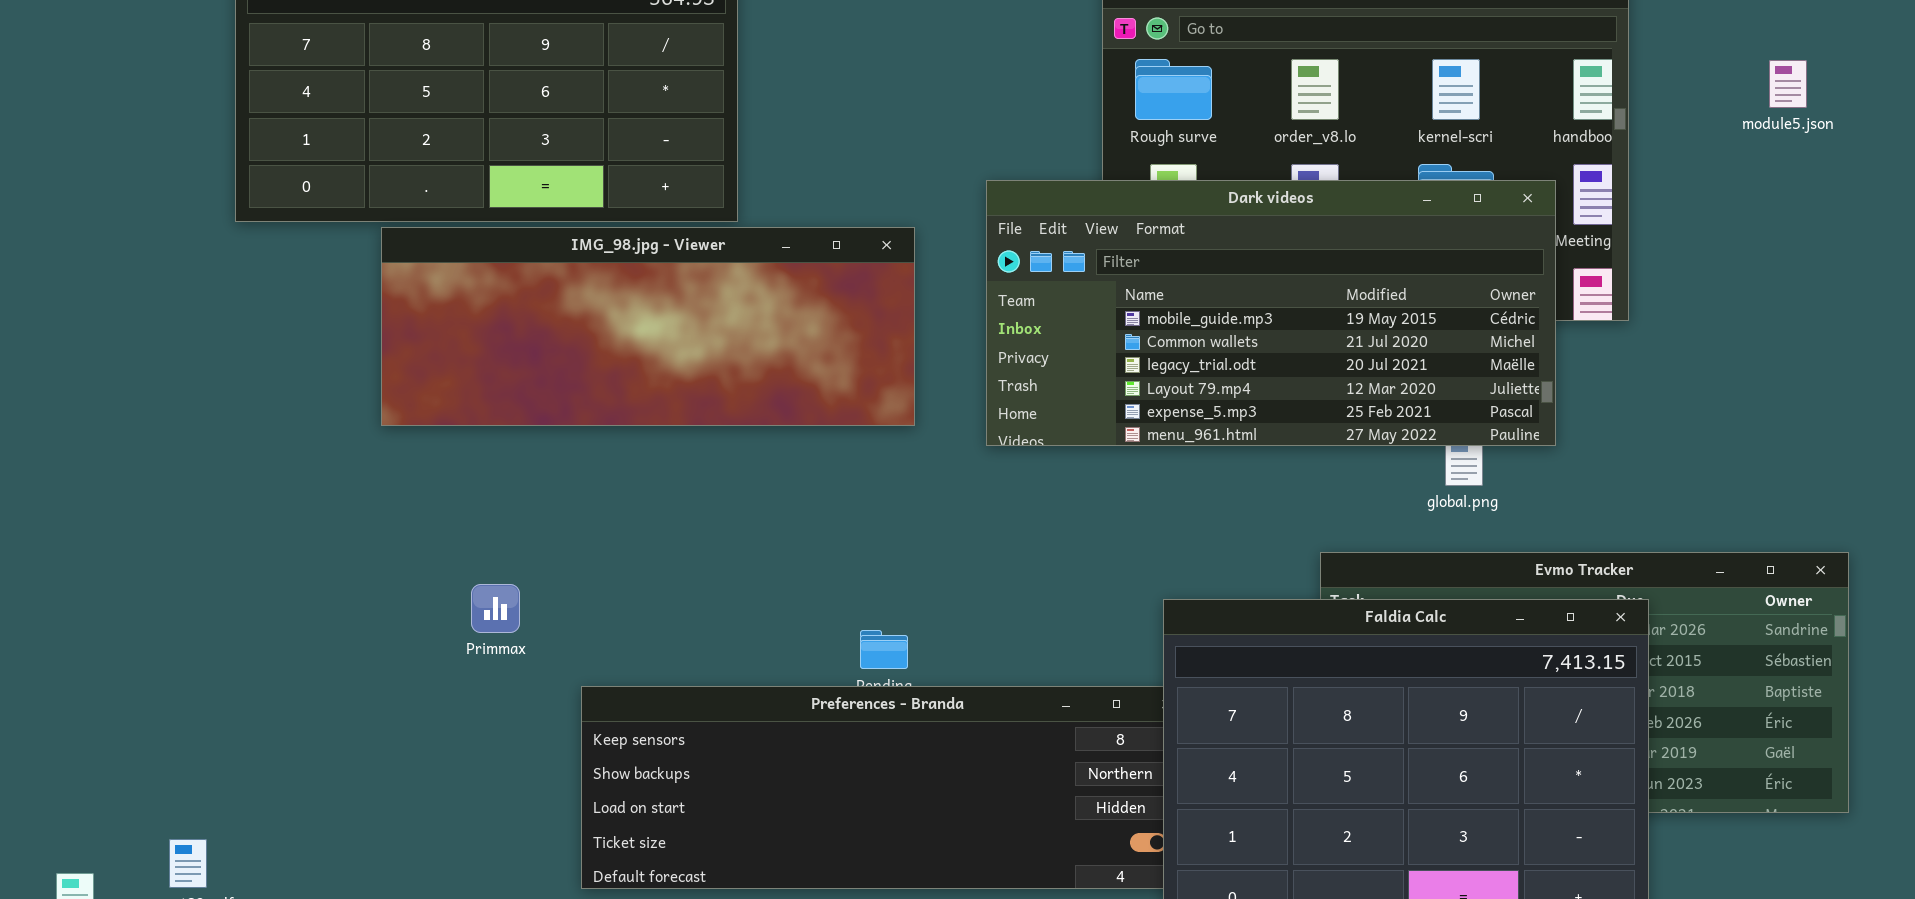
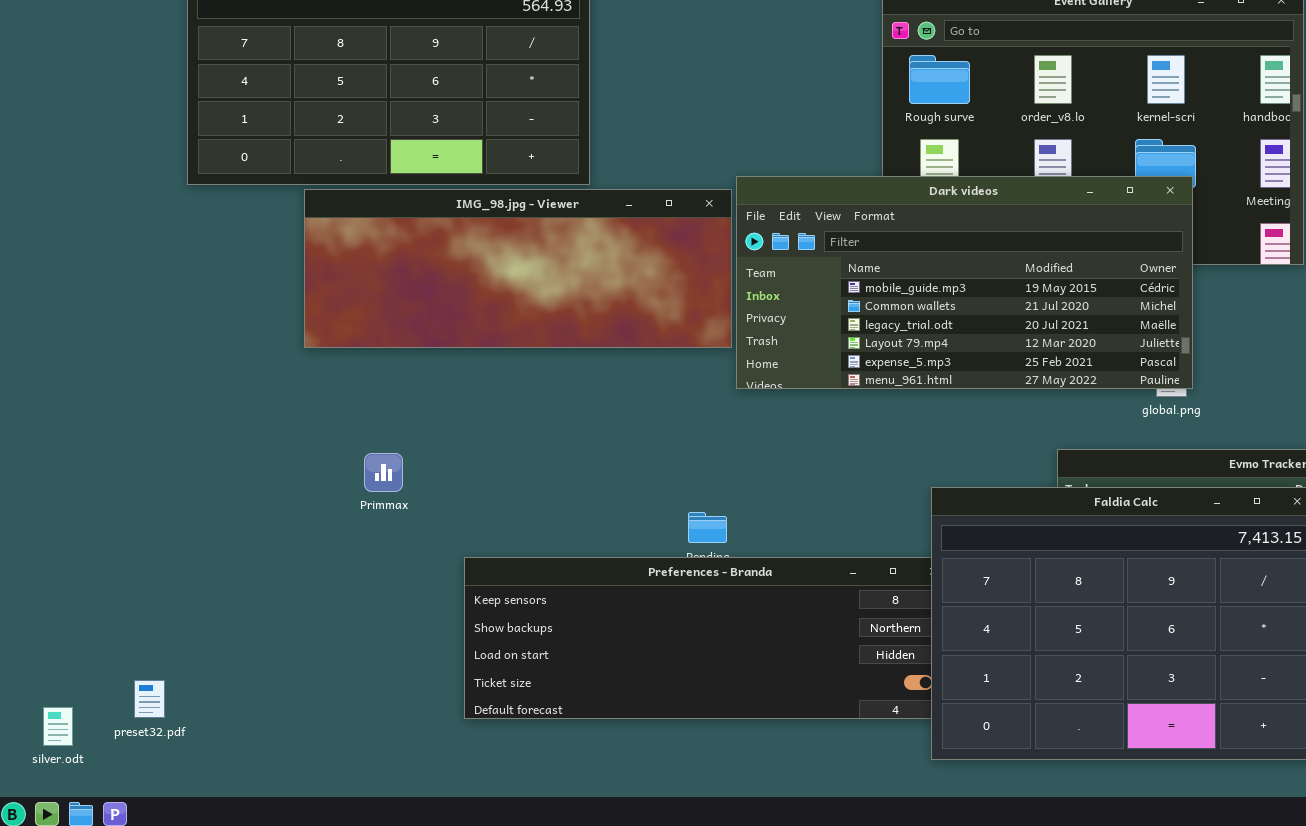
Dark videos: [986,180,1556,446] -> [736,176,1193,389], moved
Primmax: [471,584,520,633] -> [364,453,403,492], moved

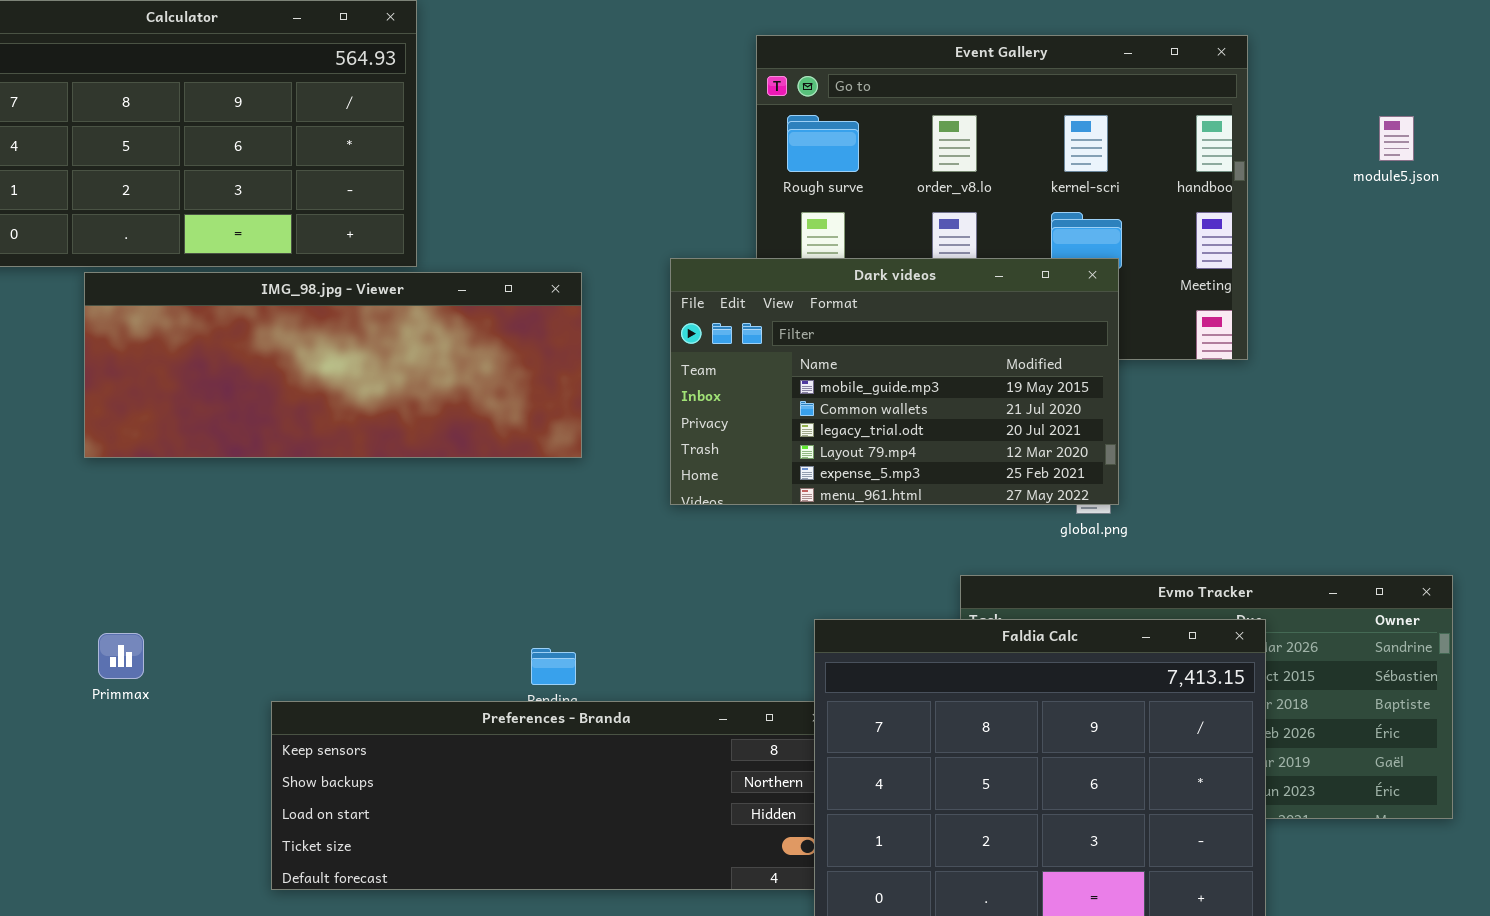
Dark videos: [736,176,1193,389] -> [670,258,1119,505], resized
Primmax: [364,453,403,492] -> [98,633,144,679], moved

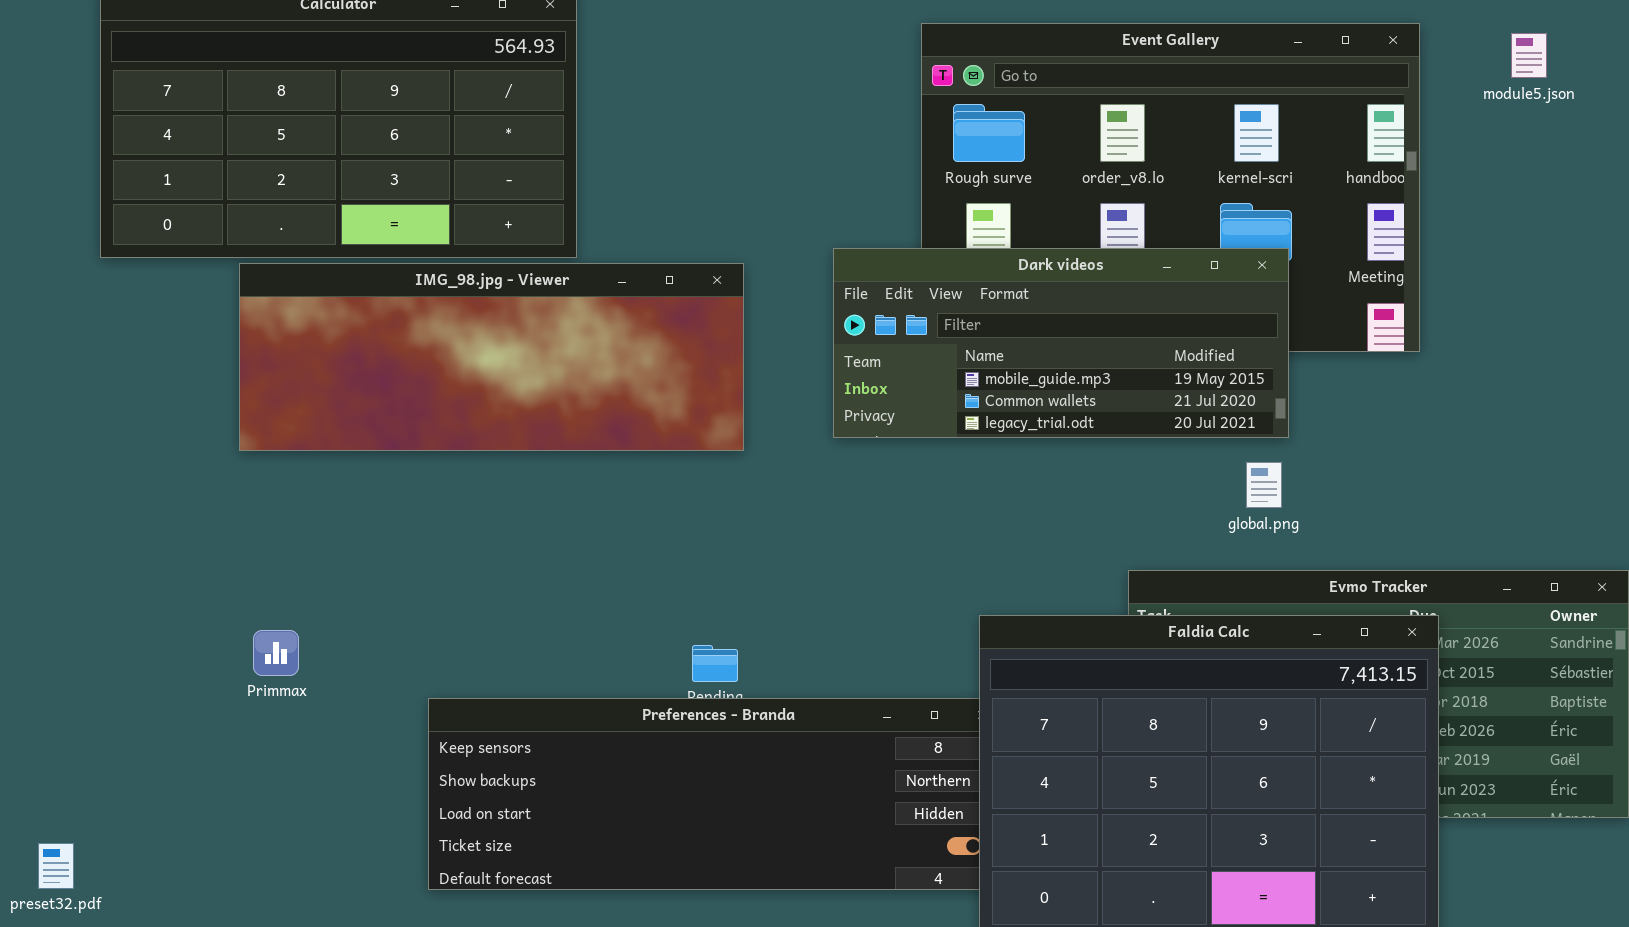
module5.json: [1379,116,1414,161] -> [1511,33,1547,78], moved
Dark videos: [670,258,1119,505] -> [833,248,1289,438], resized

